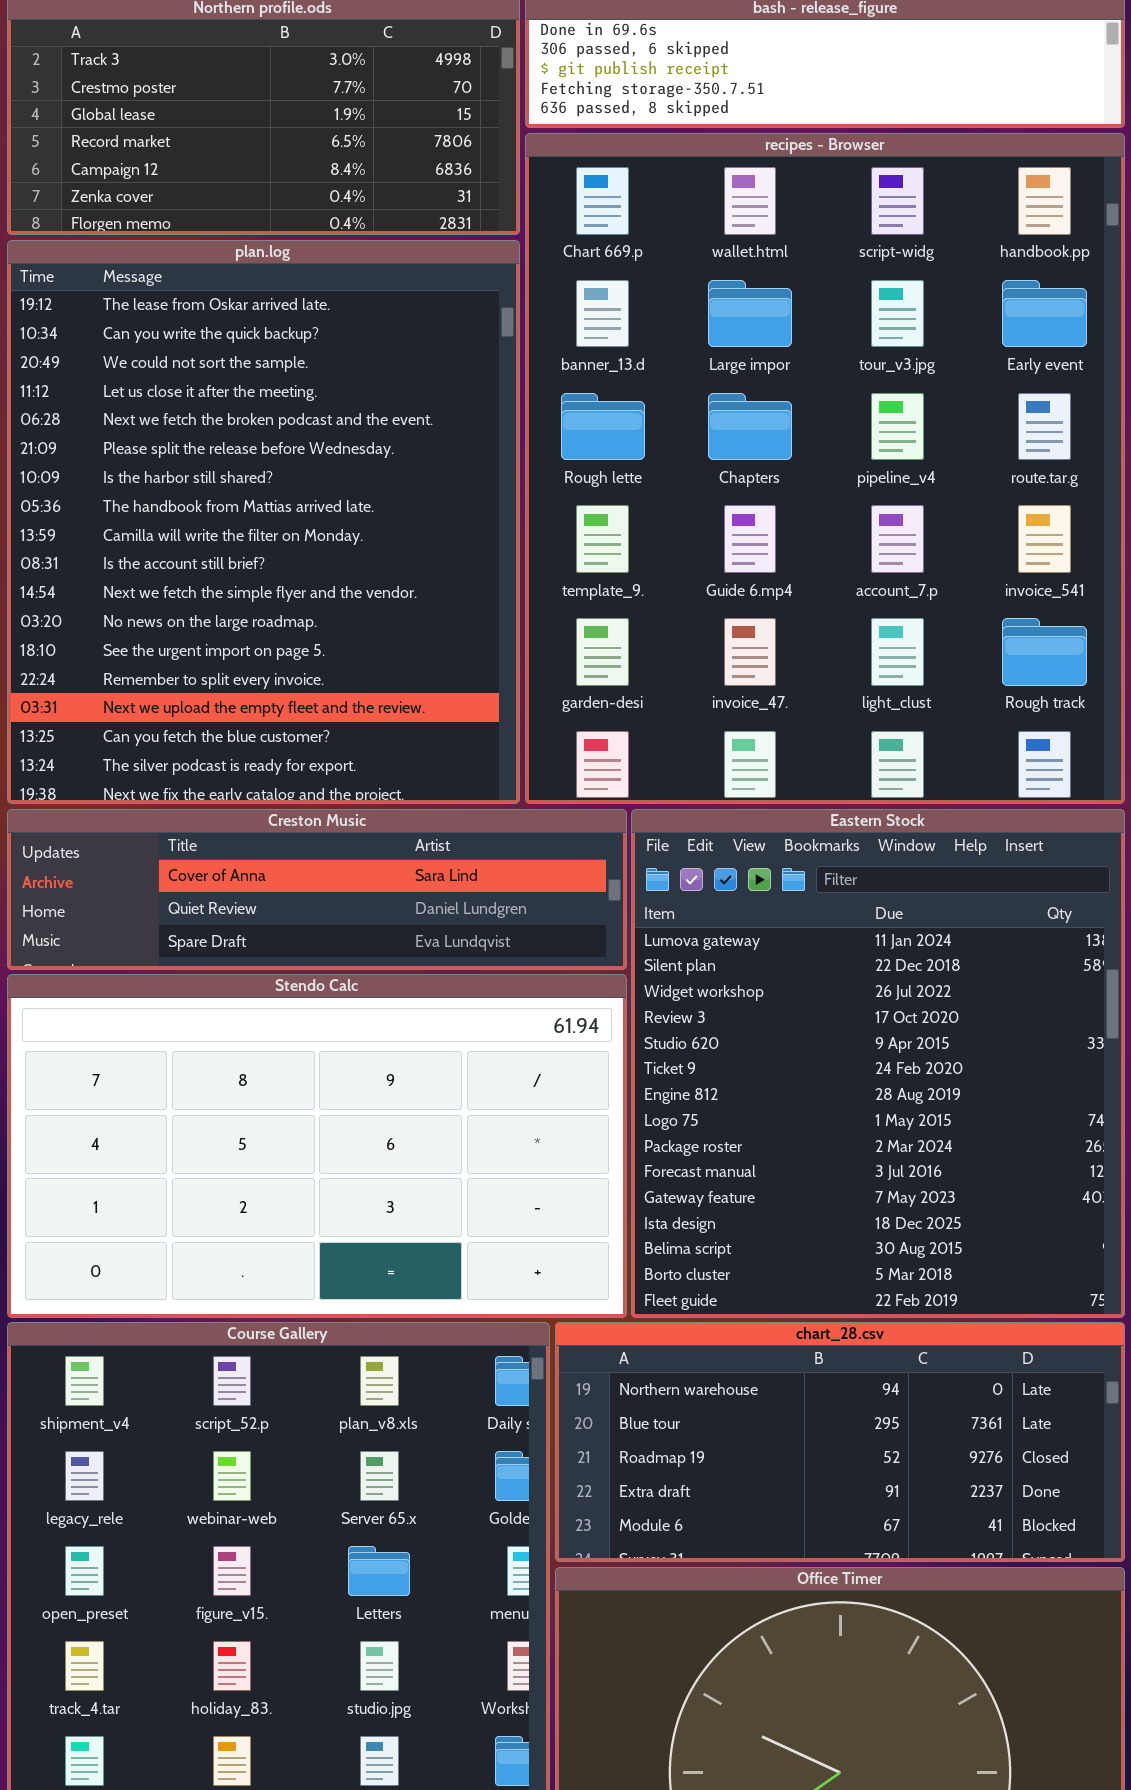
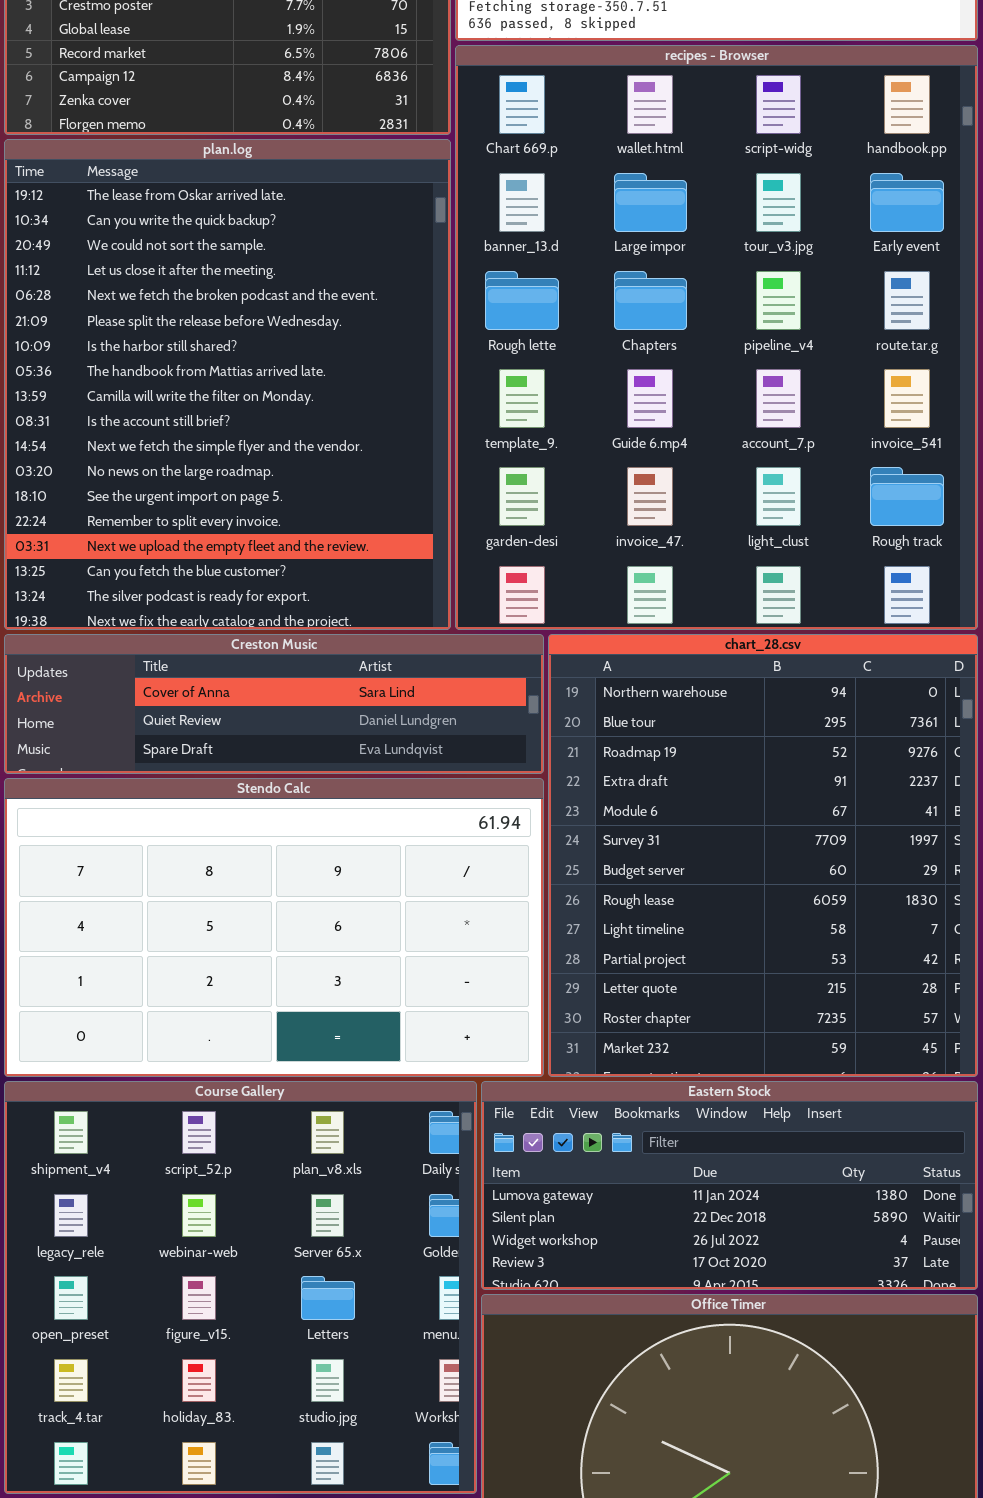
Eastern Stock: [631,809,1125,1318] -> [481,1081,978,1290], moved, resized
chart_28.csv: [555,1322,1125,1562] -> [548,634,978,1077], moved, resized

